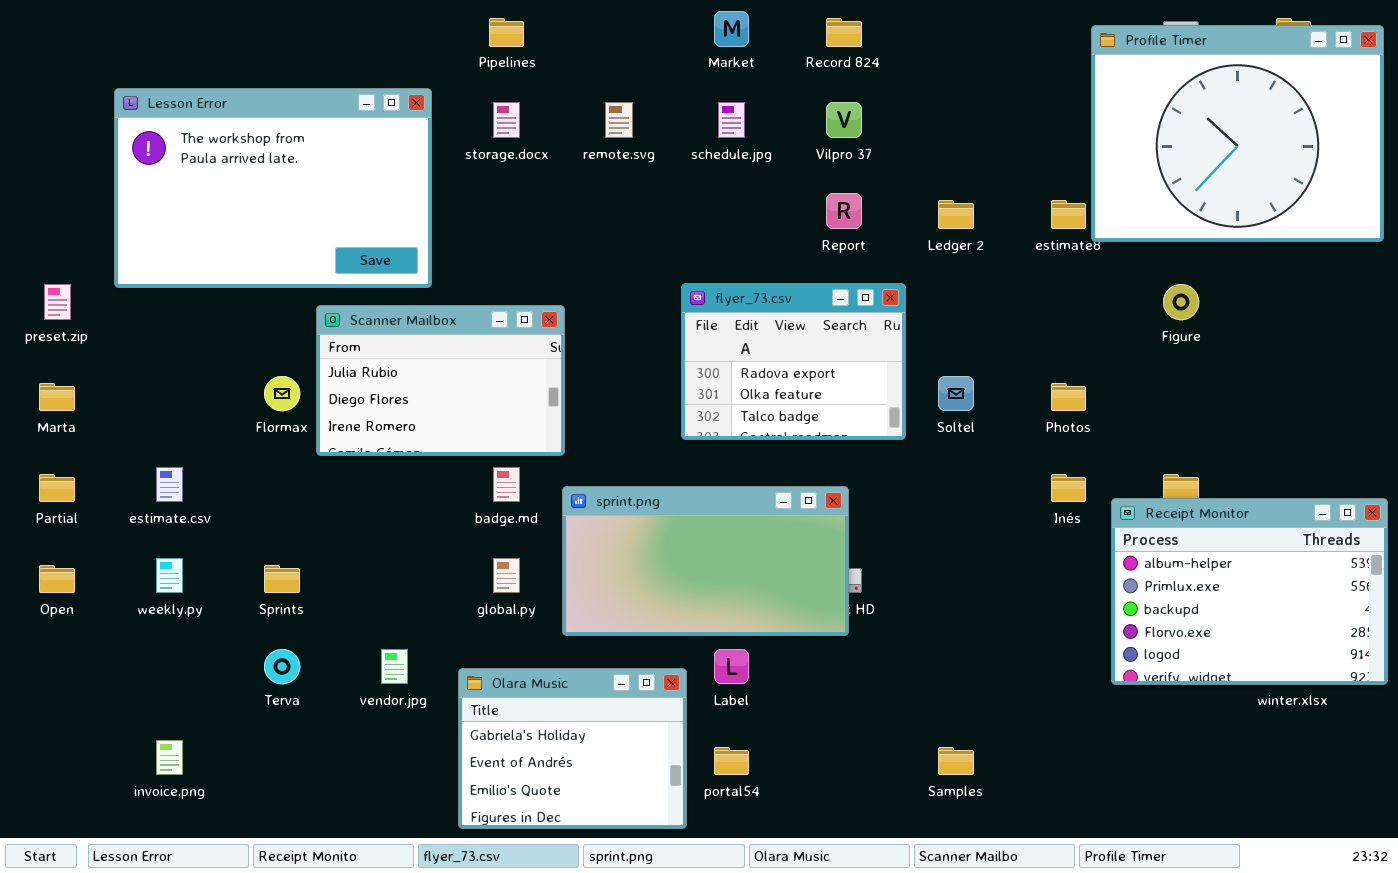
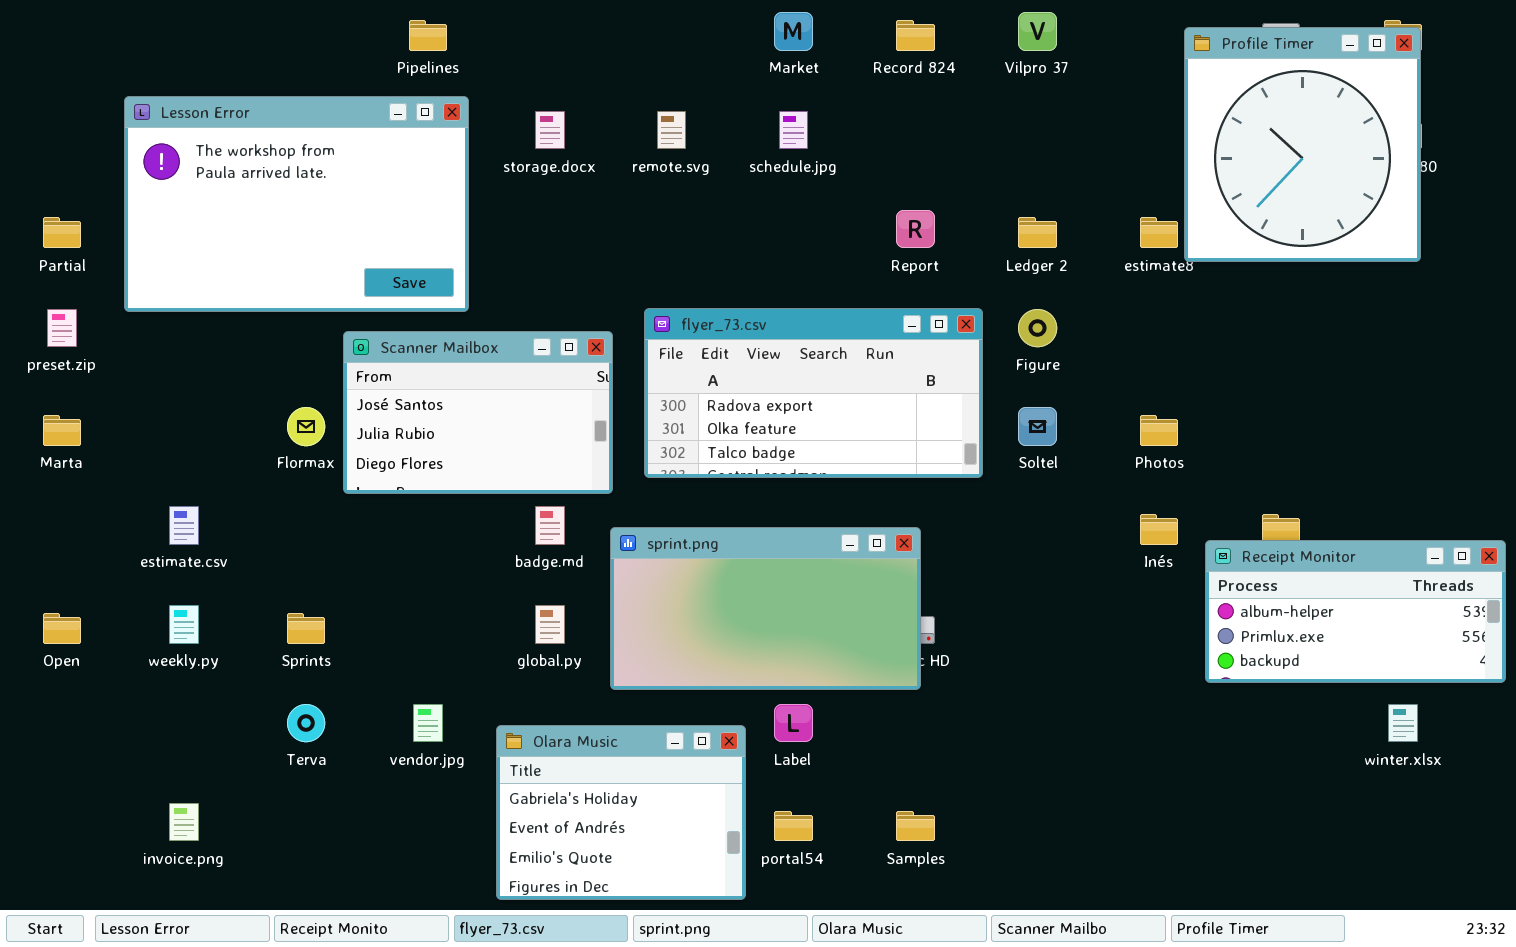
Pipelines: [489,18,524,47] -> [409,20,447,51], moved
Profile Timer: [1091,25,1384,242] -> [1184,27,1421,262], resized
Vilpro 37: [826,102,862,138] -> [1018,12,1057,51], moved
flyer_73.csv: [681,283,906,440] -> [644,308,983,478], resized
Figure: [1163,284,1199,320] -> [1018,309,1057,347], moved
Scanner Mailbox: [316,305,565,456] -> [343,331,613,494], scrolled up 1 row
Partial: [39,474,75,502] -> [43,217,81,248], moved
Receipt Monitor: [1111,498,1388,685] -> [1205,540,1506,683], resized
Samples: [938,747,974,775] -> [896,811,935,841], moved

